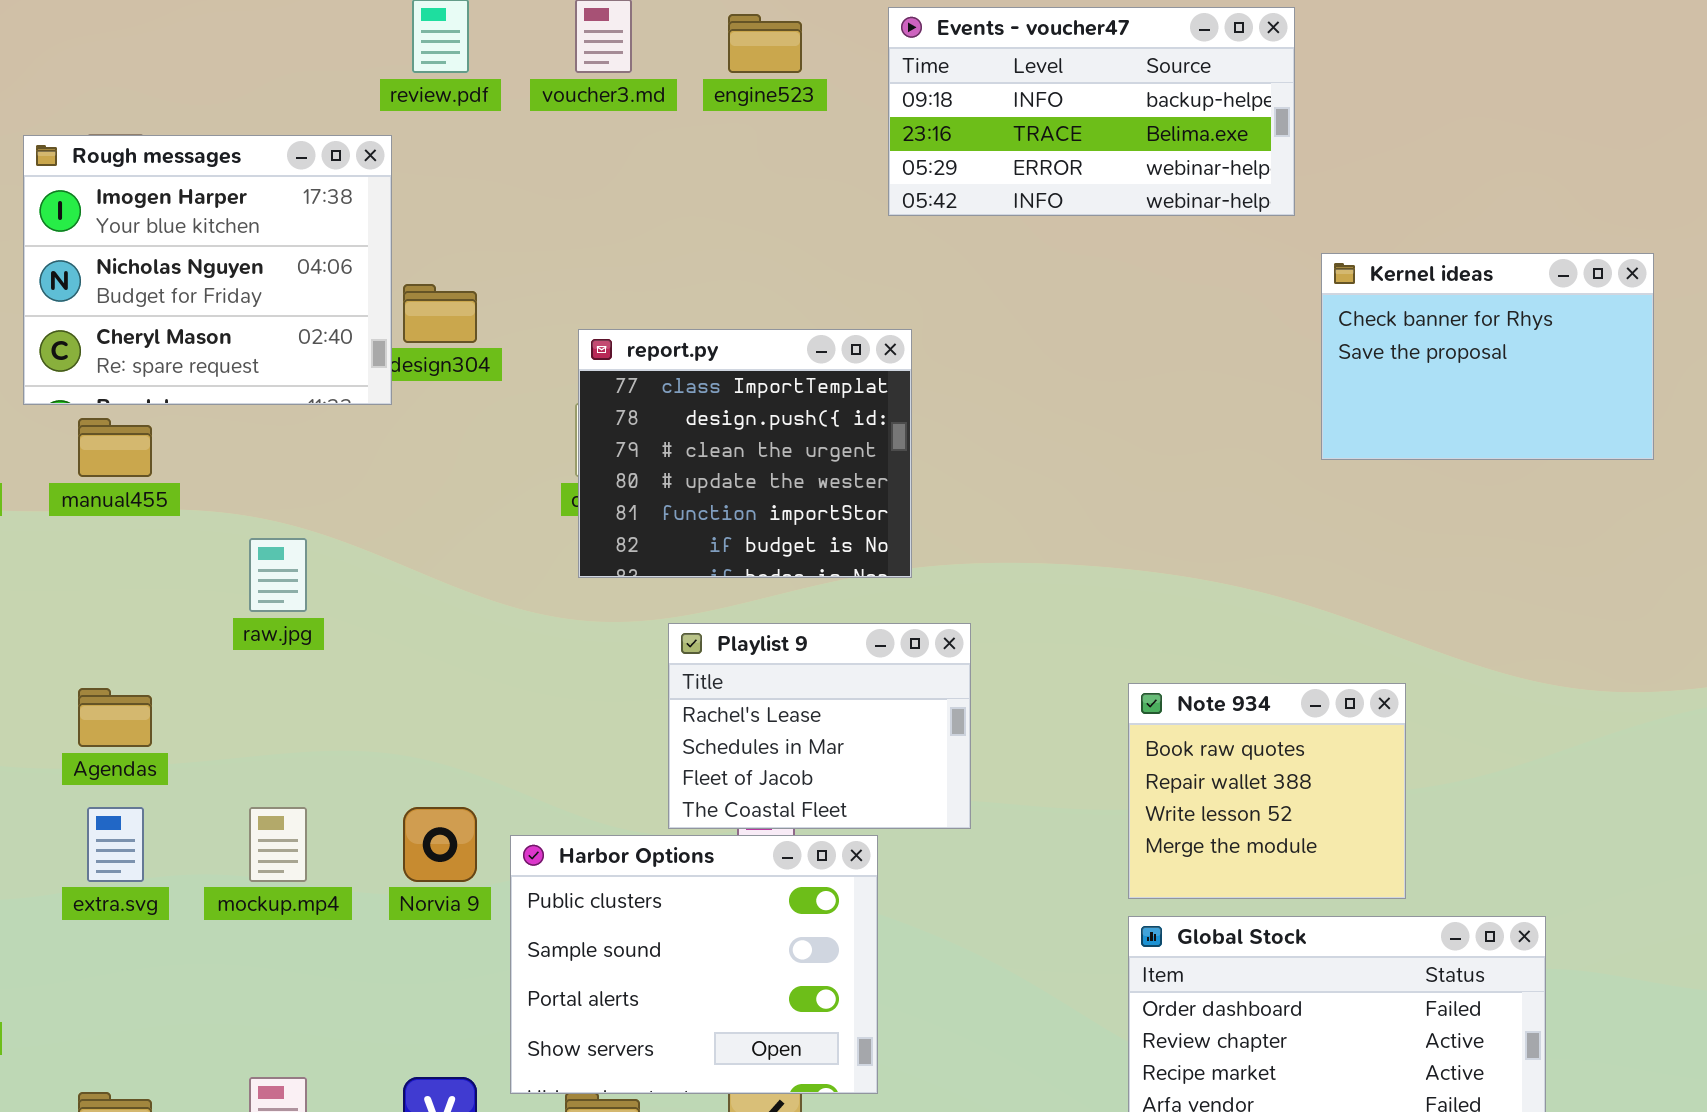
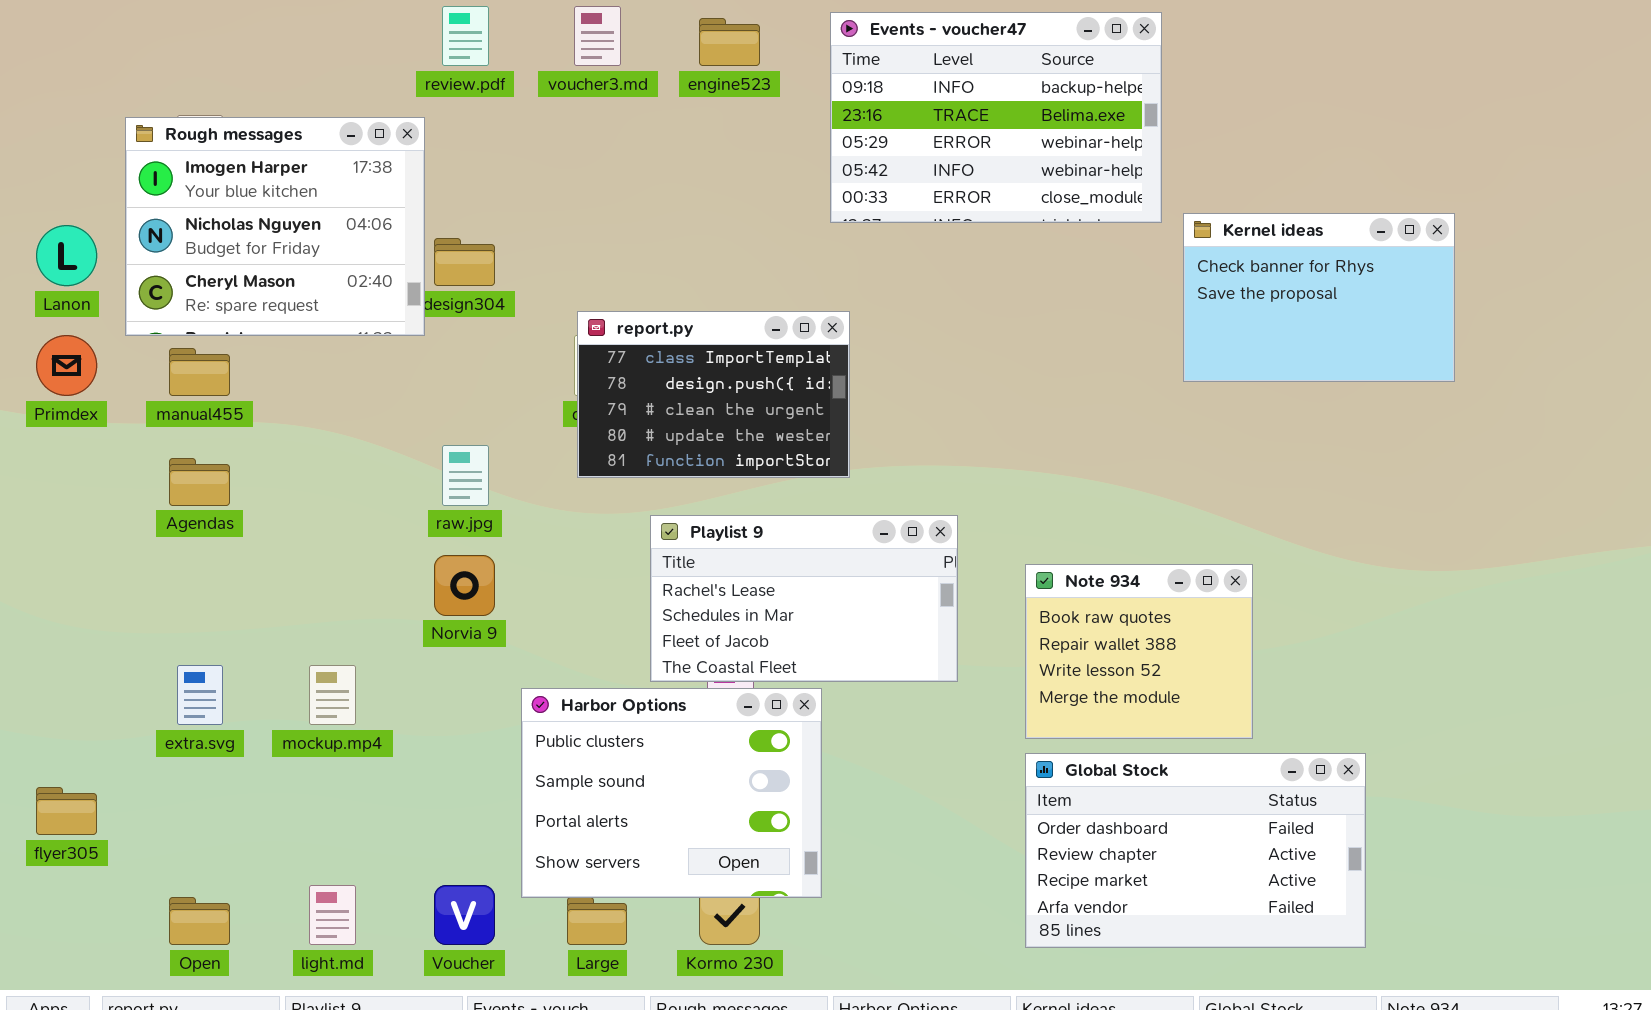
Events - voucher47: [888,7,1295,216] -> [830,12,1162,223], resized
report.py: [578,329,912,578] -> [577,311,850,478], resized
raw.jpg: [249,538,307,612] -> [442,445,489,506], moved
Playlist 9: [668,623,971,829] -> [650,515,958,682], resized
Agendas: [78,688,152,747] -> [169,458,230,506], moved
Norvia 9: [403,807,477,882] -> [434,555,495,616], moved

